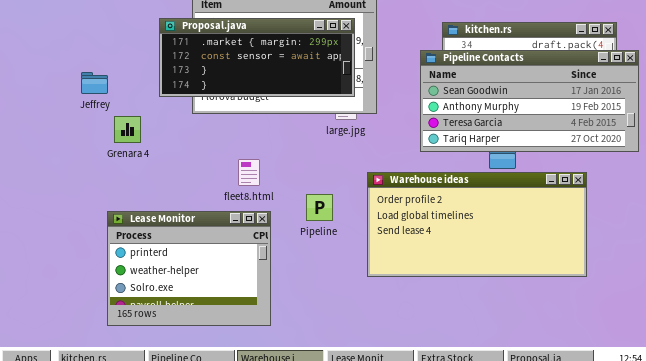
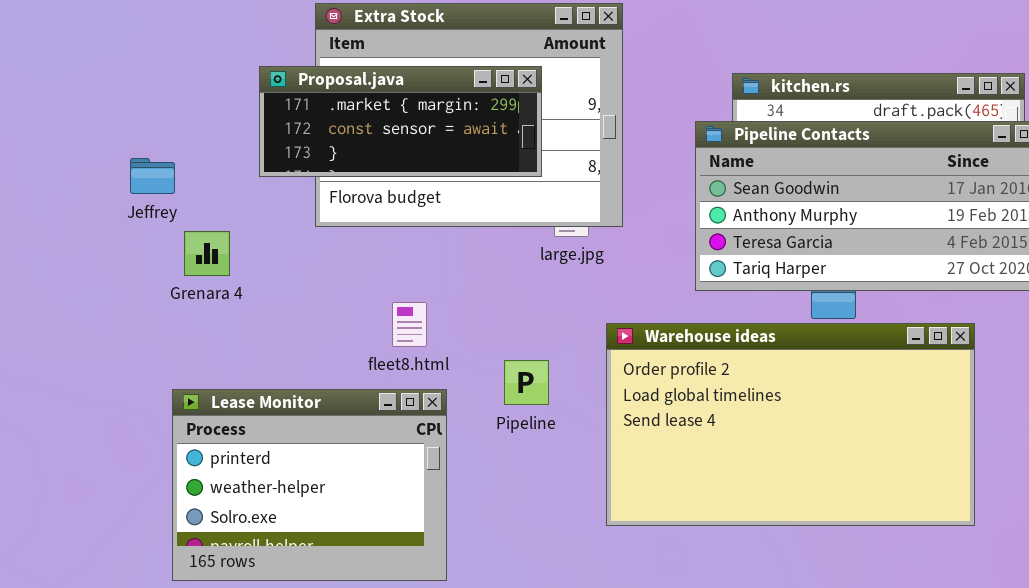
Proposal.java: [159,18,355,97] -> [259,66,542,177], resized
Warehouse ideas: [367,172,587,277] -> [606,323,975,526], resized

